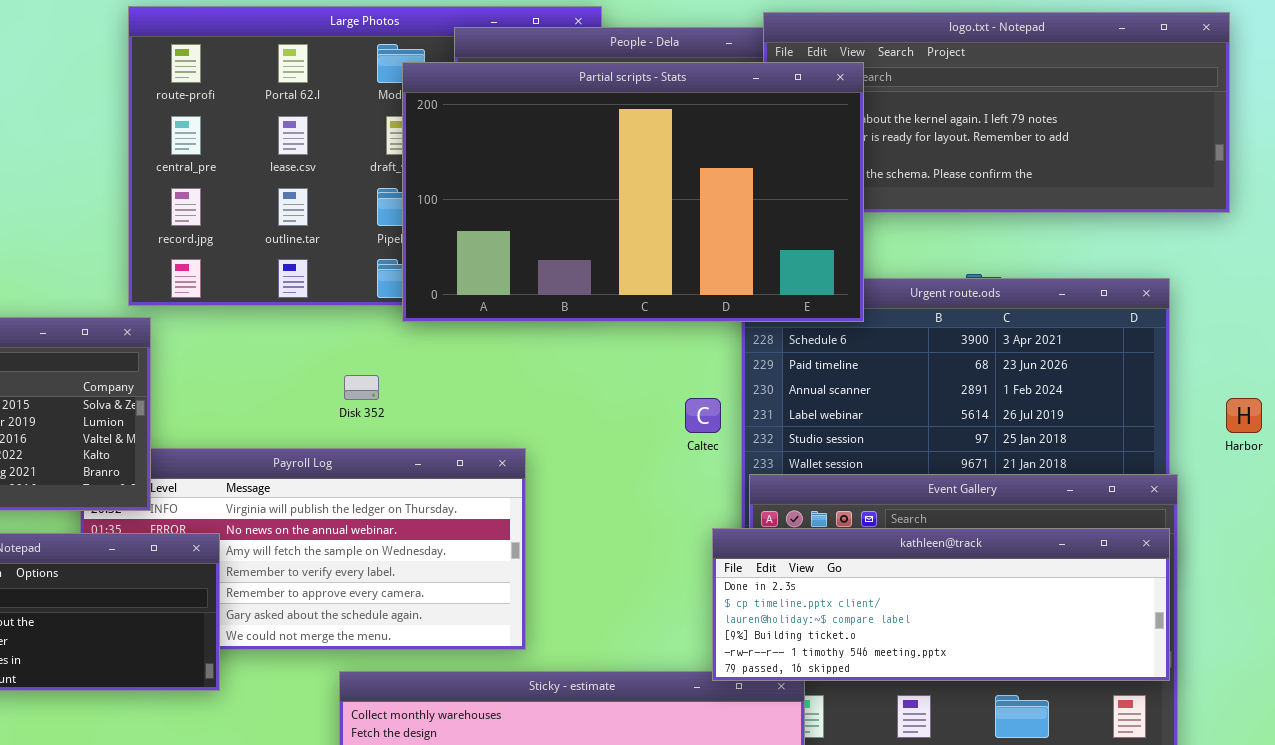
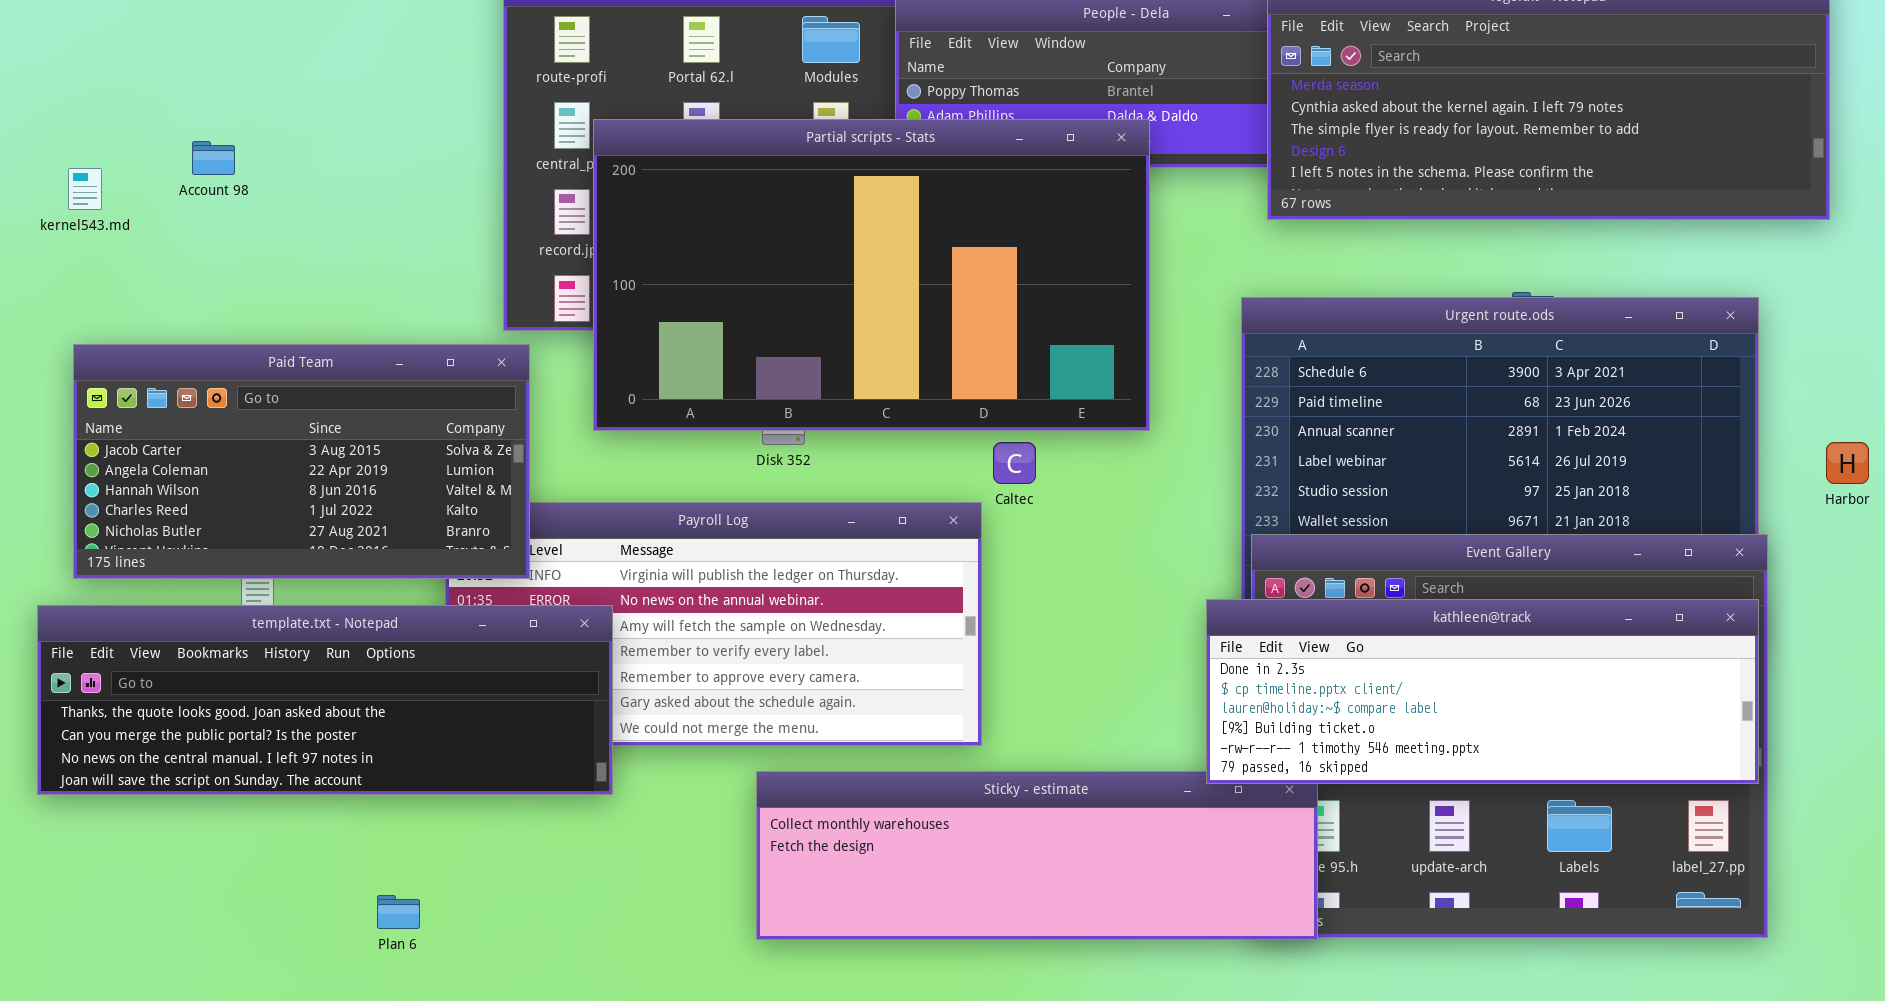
Partial scripts - Stats: [402,62,864,322] -> [593,119,1150,431], moved
Caltec: [685,398,721,433] -> [993,442,1036,484], moved

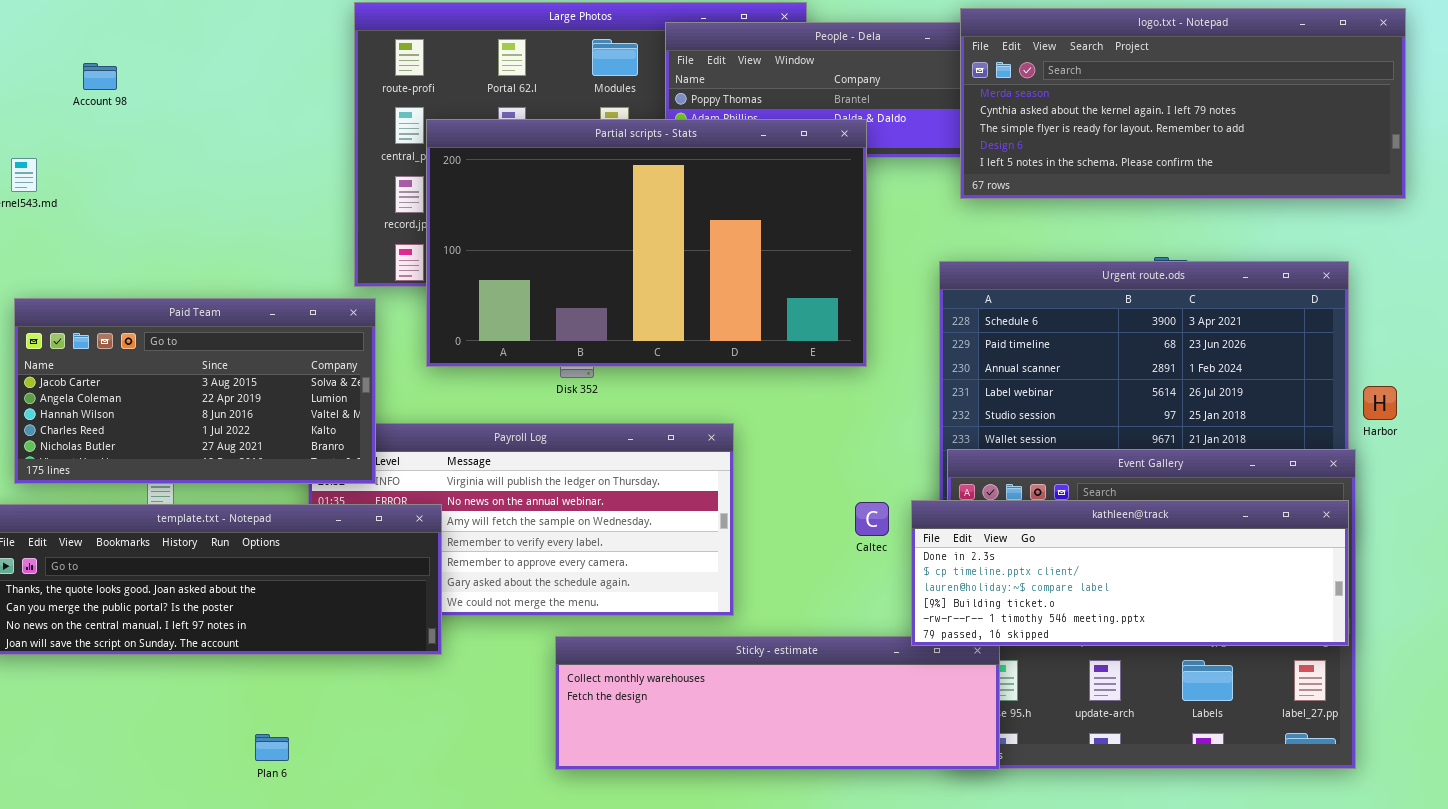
Account 98: [192,141,235,175] -> [83,63,117,90], moved
Caltec: [993,442,1036,484] -> [855,502,889,536], moved
Harbor: [1826,442,1869,484] -> [1363,386,1397,420], moved

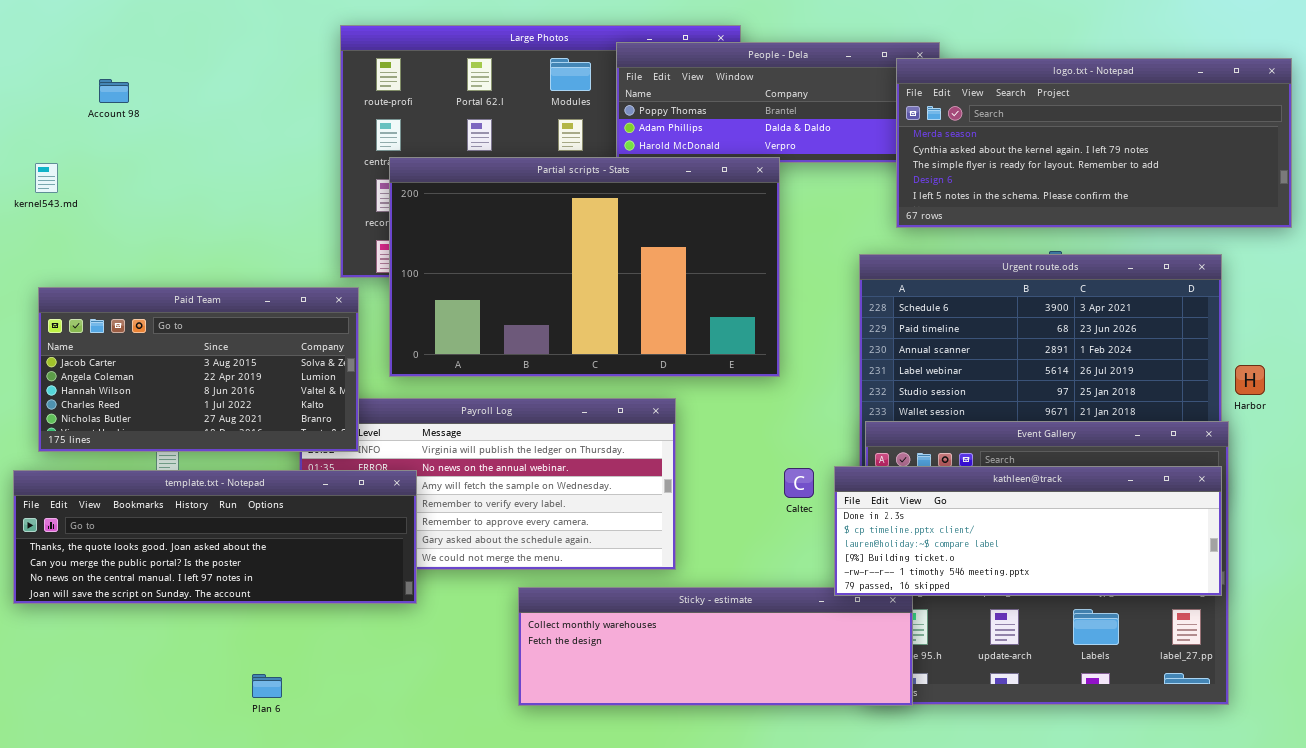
logo.txt - Notepad: [960,8,1406,199] -> [896,58,1292,228], moved
Partial scripts - Stats: [426,119,867,367] -> [389,157,780,377], moved

